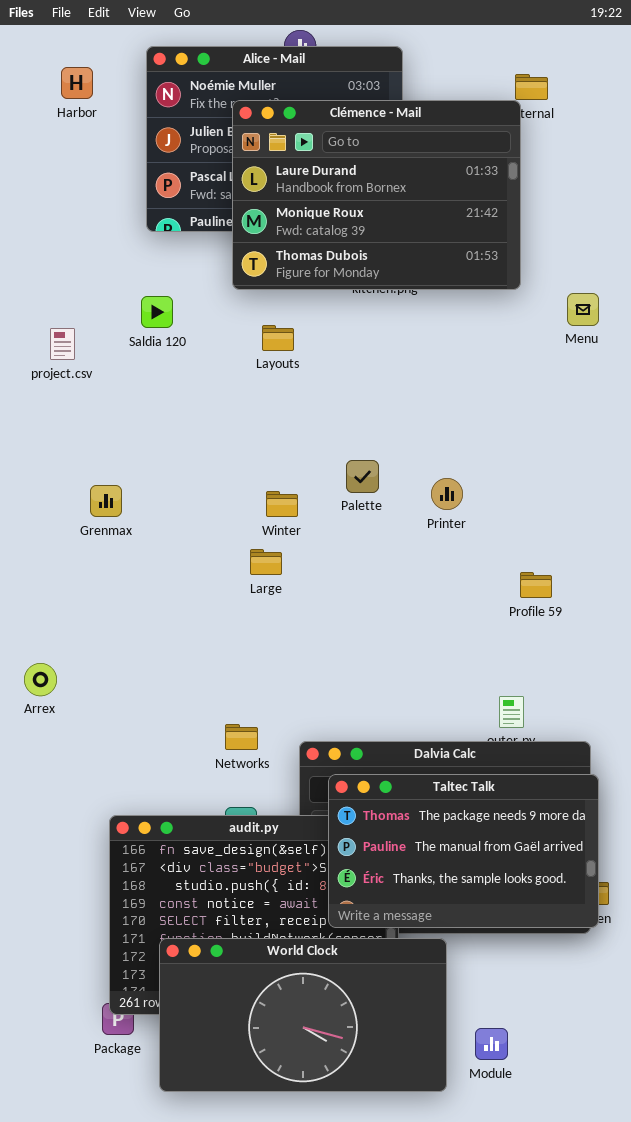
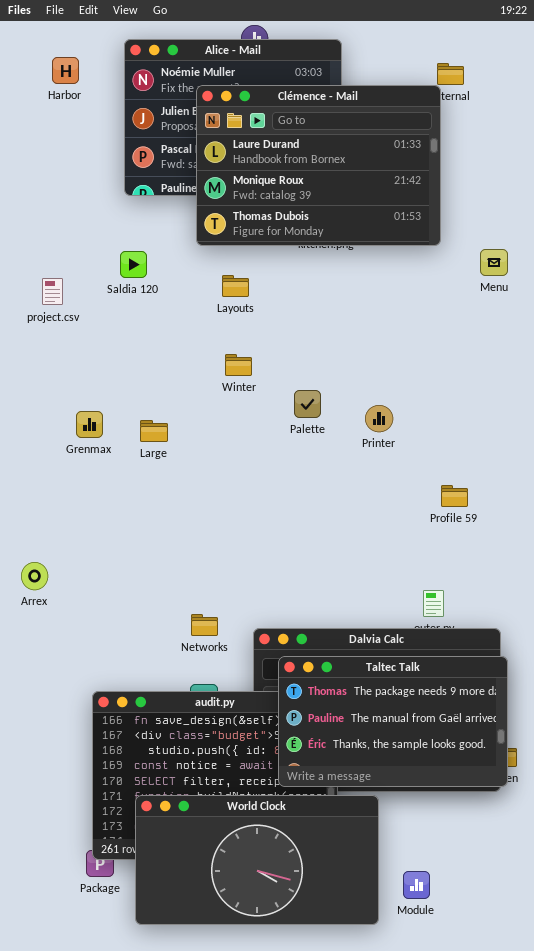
Winter: [266,491,298,517] -> [225,354,252,376], moved
Large: [250,549,282,575] -> [140,420,168,442], moved

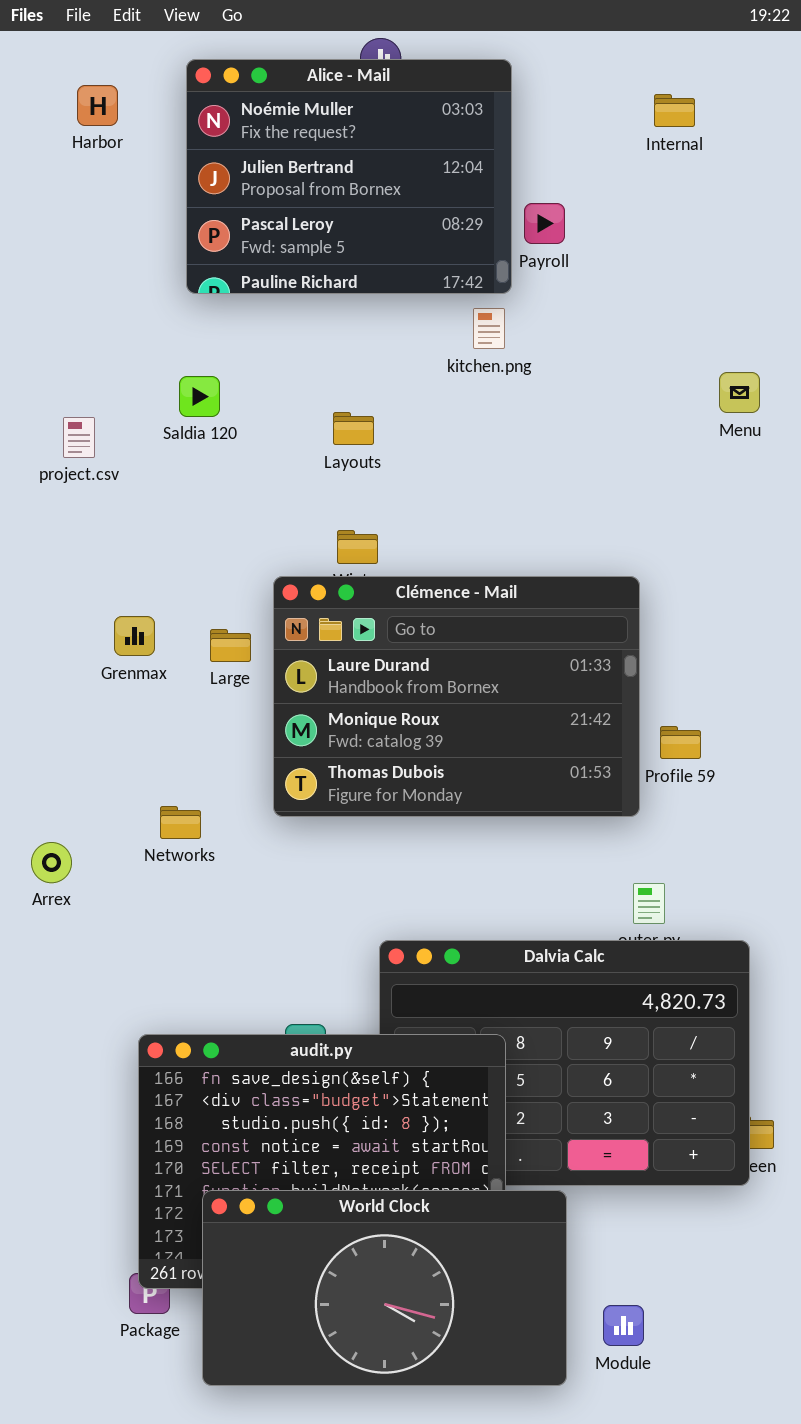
Clémence - Mail: [196,85,441,246] -> [273,576,640,817], moved
Networks: [191,614,218,636] -> [160,806,201,839], moved
Taltec Talk: [278,656,508,787] -> none, closed

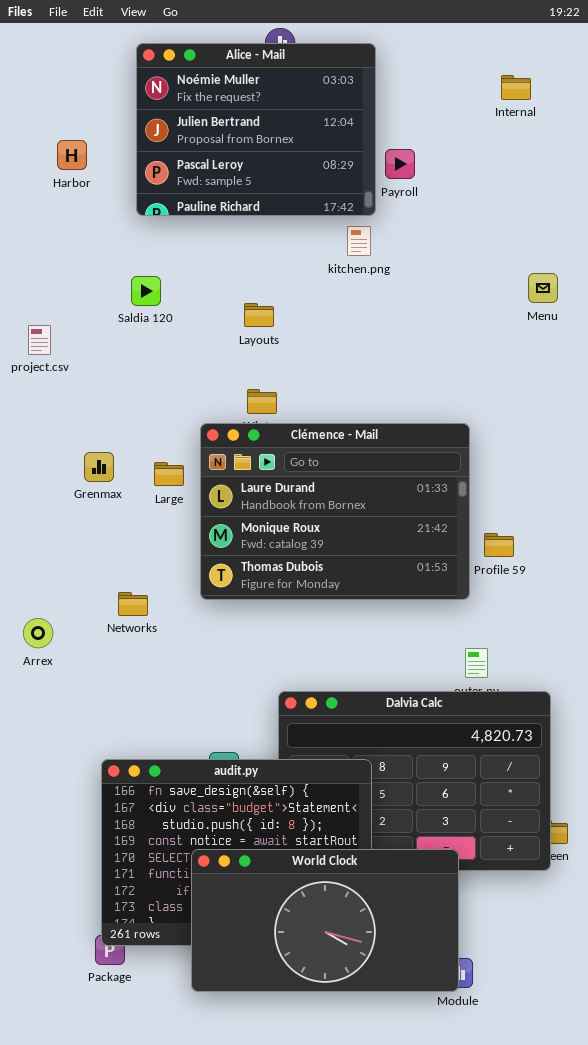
Harbor: [77,85,118,126] -> [57,140,87,170], moved
Internal: [654,94,695,127] -> [501,75,531,100], moved
project.csv: [63,417,95,458] -> [28,325,51,355], moved
World Clock: [202,1190,567,1386] -> [191,849,459,992], moved

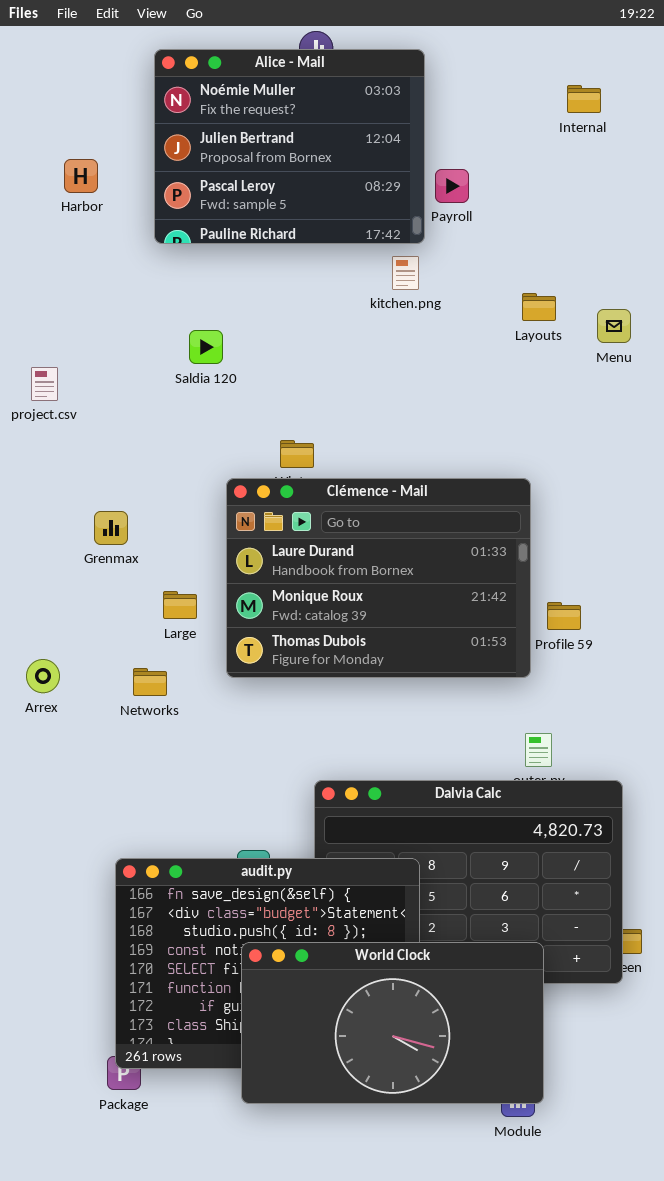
Saldia 120: [131,276,161,306] -> [189,330,223,364], moved
Layouts: [244,303,274,327] -> [522,293,556,321], moved
Large: [154,462,184,486] -> [163,591,197,619], moved
Arrex: [23,618,53,648] -> [26,659,60,693], moved
World Clock: [191,849,459,992] -> [241,942,544,1104], moved

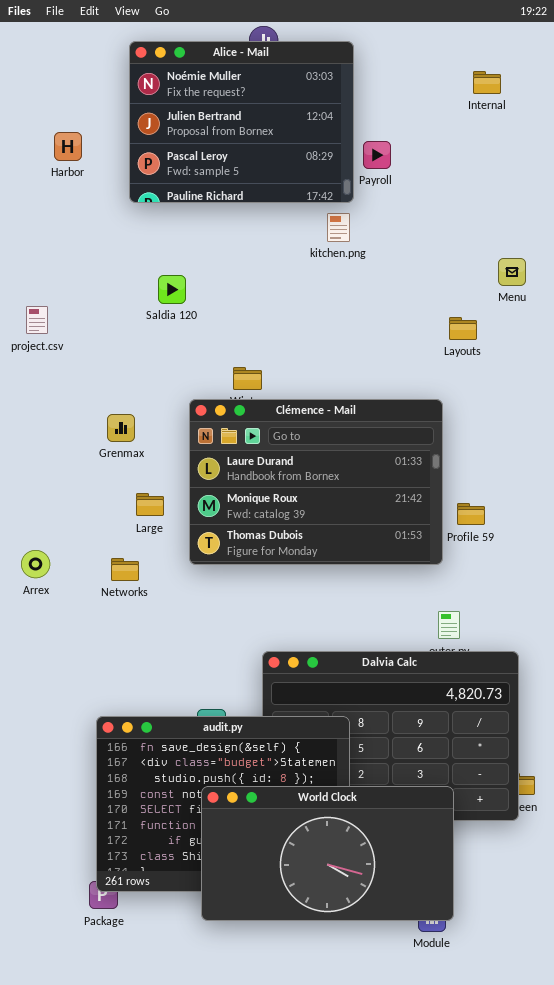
Layouts: [522,293,556,321] -> [449,317,477,340], moved
Grenmax: [94,511,128,545] -> [107,414,135,442], moved

